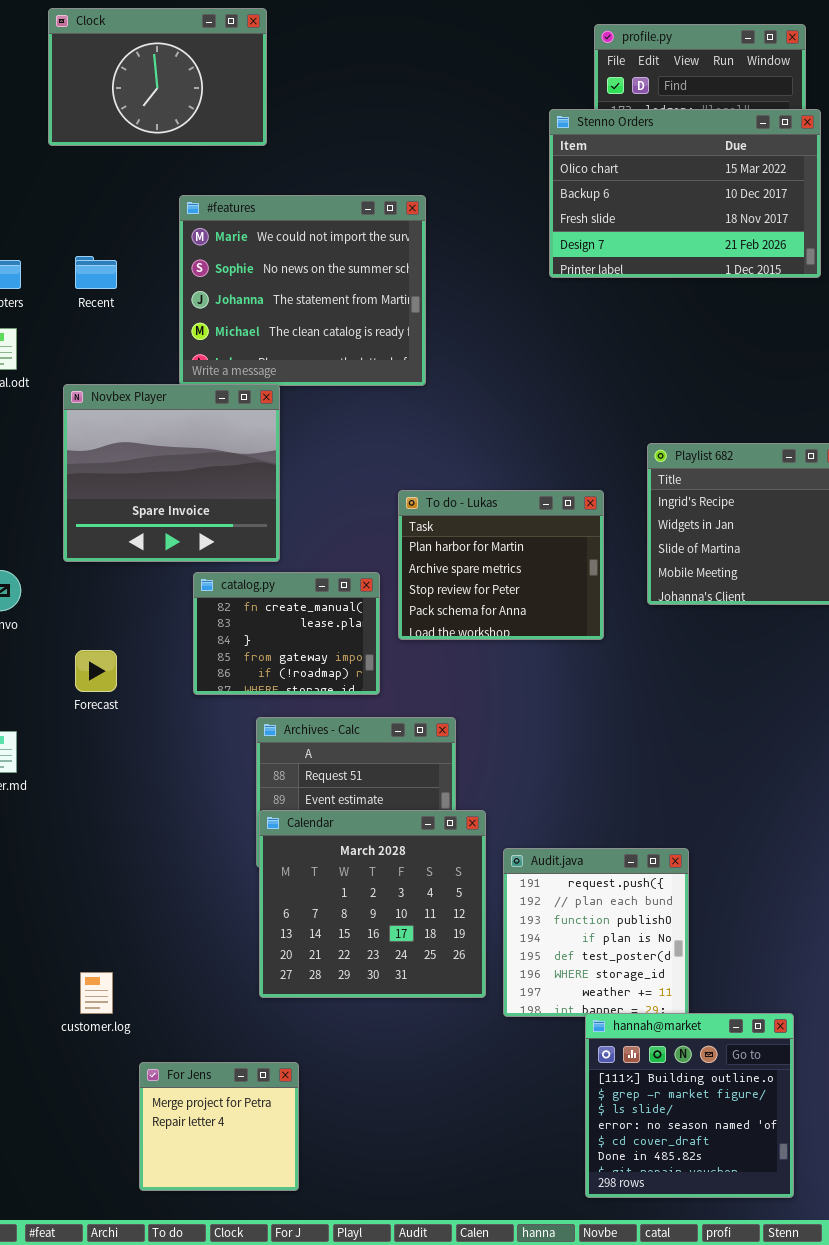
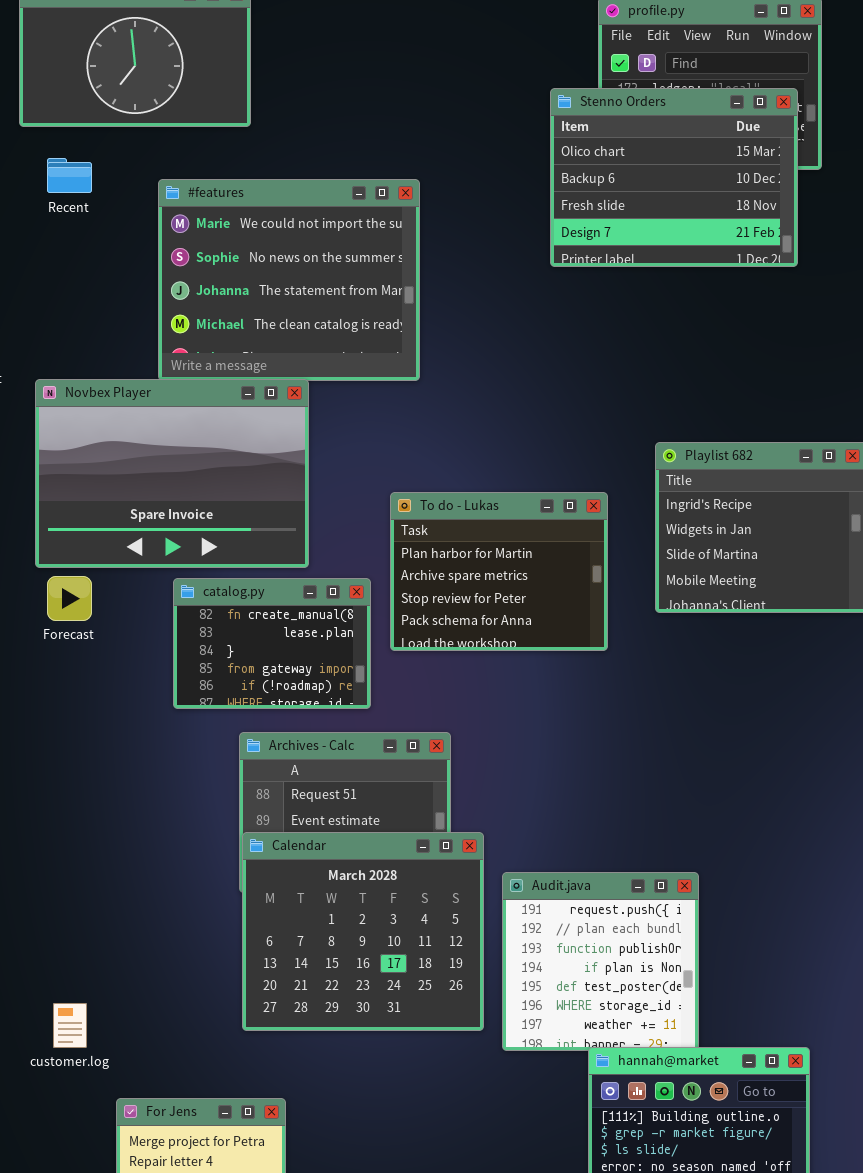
Stenno Orders: [549,109,821,278] -> [550,88,798,267], resized
Recent: [75,256,117,289] -> [47,158,92,193], moved
Novbex Player: [63,384,280,562] -> [35,379,309,568], resized
Forecast: [75,650,117,692] -> [47,576,92,621], moved

